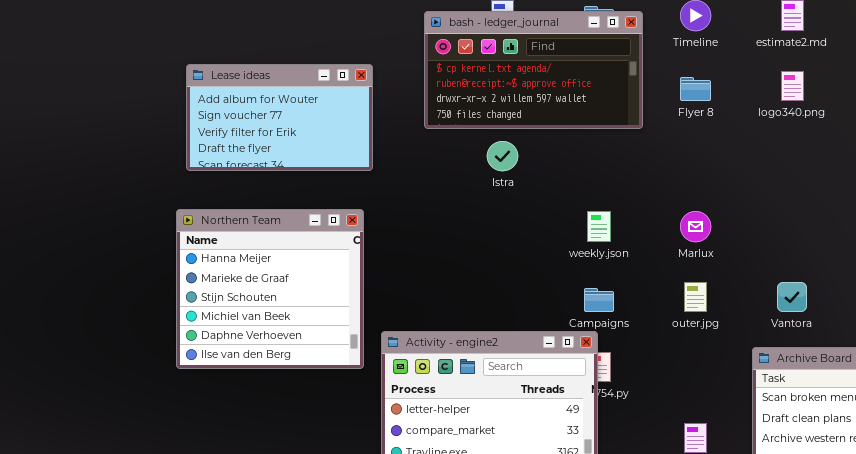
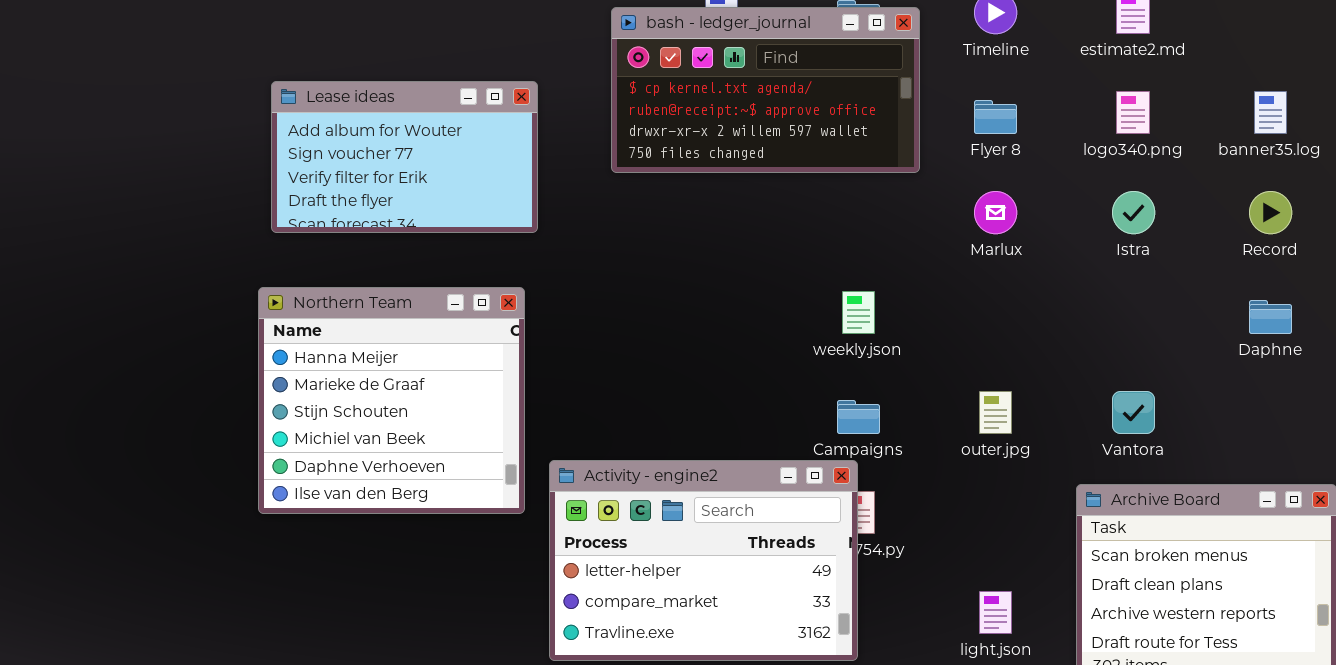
Istra: [487,141,518,171] -> [1112,191,1155,234], moved
Marlux: [680,211,711,242] -> [974,191,1017,234], moved

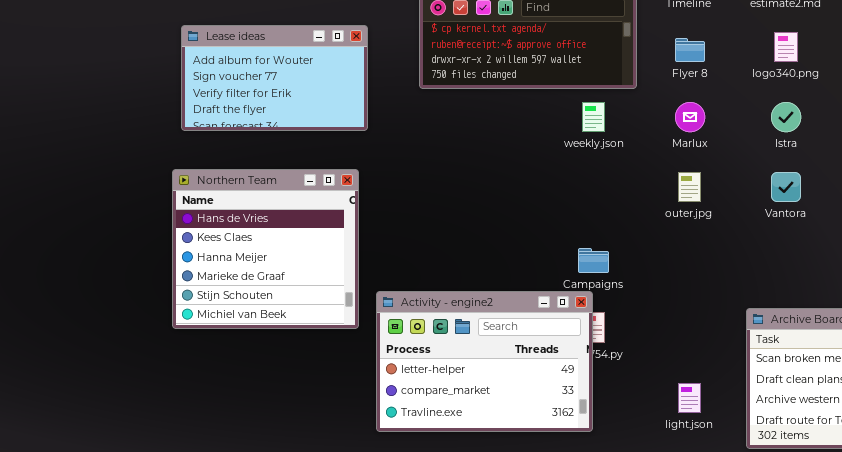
Northern Team: [258,287,525,514] -> [172,169,359,329], scrolled up 2 rows
weekly.json: [842,291,875,334] -> [582,102,605,132], moved
outer.jpg: [979,391,1012,434] -> [678,172,701,202], moved
Vantora: [1112,391,1155,434] -> [771,172,801,202], moved

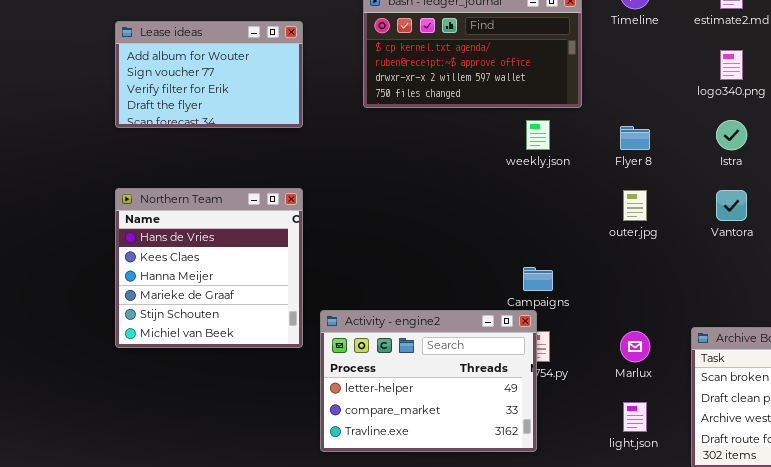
Lease ideas: [181,25,368,131] -> [115,21,303,128], moved
Flyer 8: [675,38,705,62] -> [620,126,650,150], moved
Marlux: [675,102,705,132] -> [620,331,650,362], moved

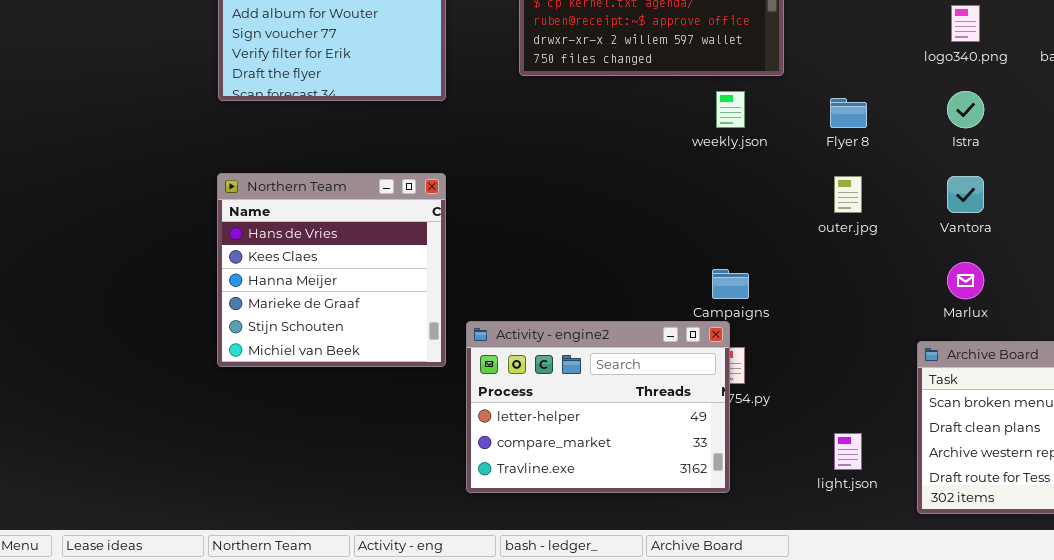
Marlux: [620,331,650,362] -> [947,262,984,299], moved

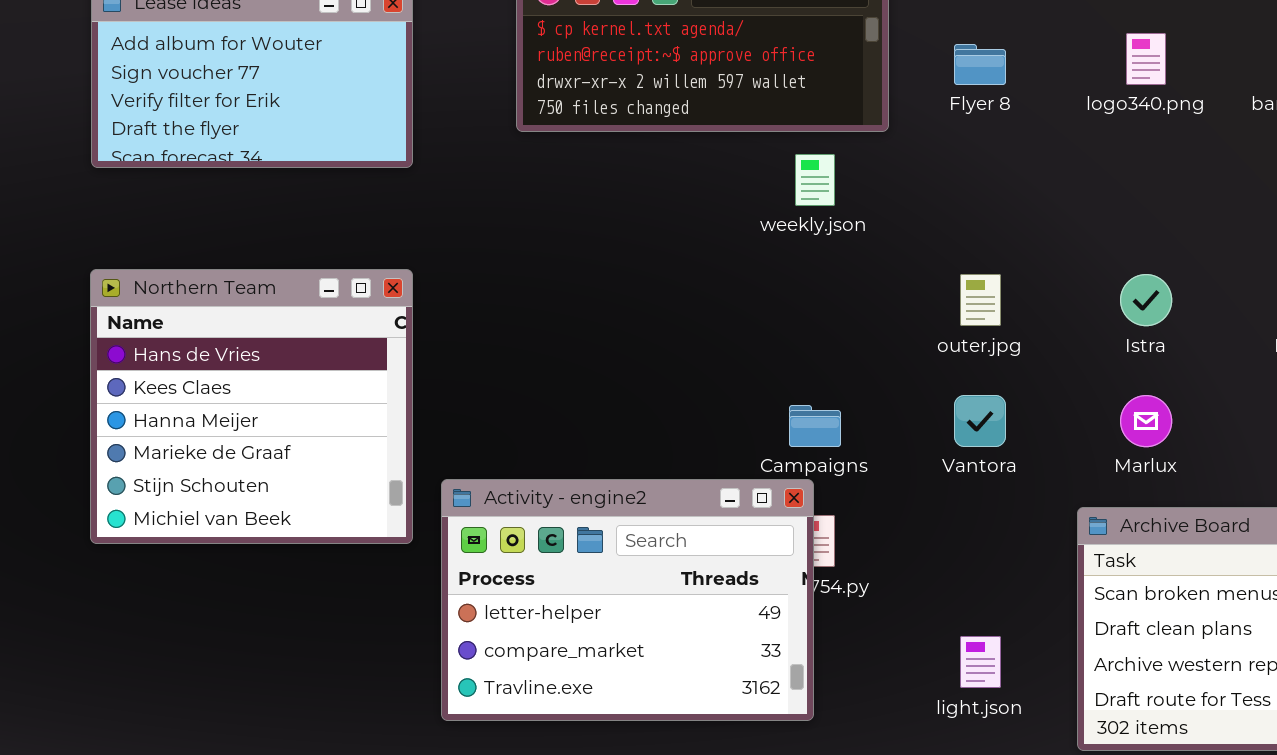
Istra: [947,91,984,128] -> [1120,274,1172,326], moved
Flyer 8: [830,98,867,128] -> [954,44,1006,85], moved
Vantora: [947,176,984,213] -> [954,395,1006,447], moved

